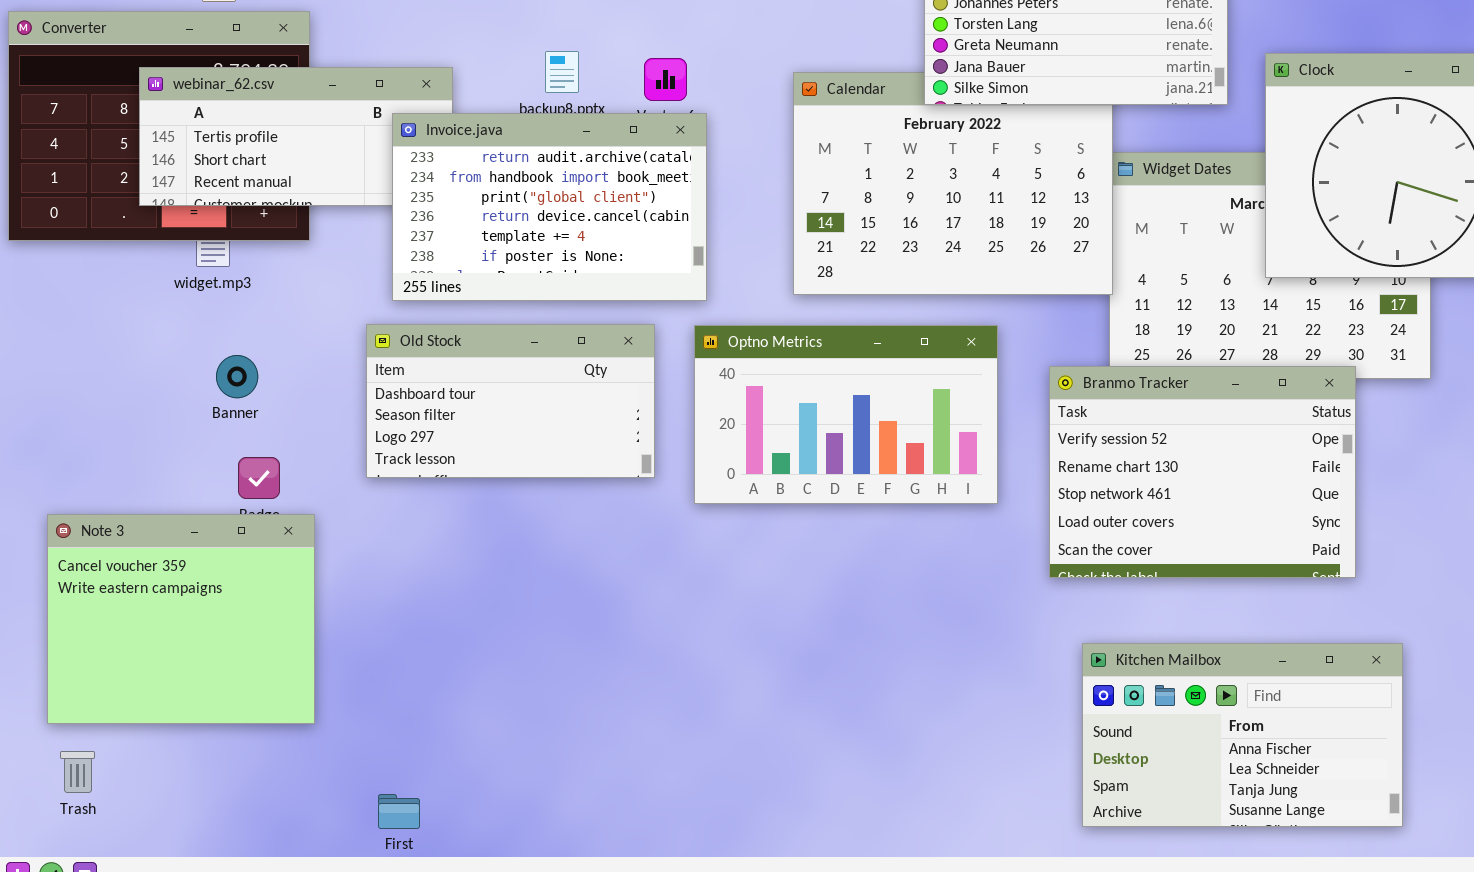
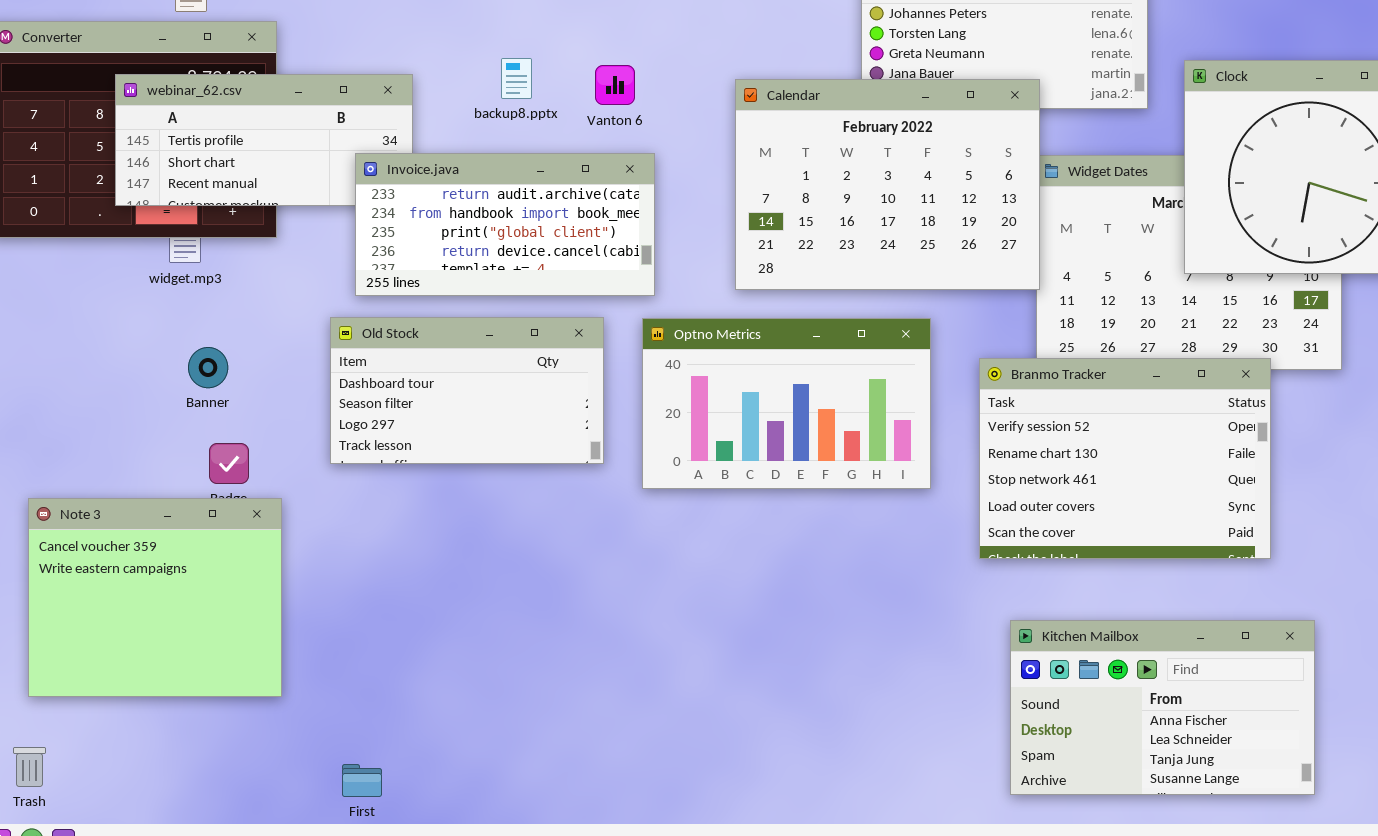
Calendar: [793,72,1113,295] -> [735,79,1040,290], raised
Invoice.java: [392,113,707,301] -> [355,153,655,296], resized
Trash: [60,751,95,793] -> [13,747,46,787], moved

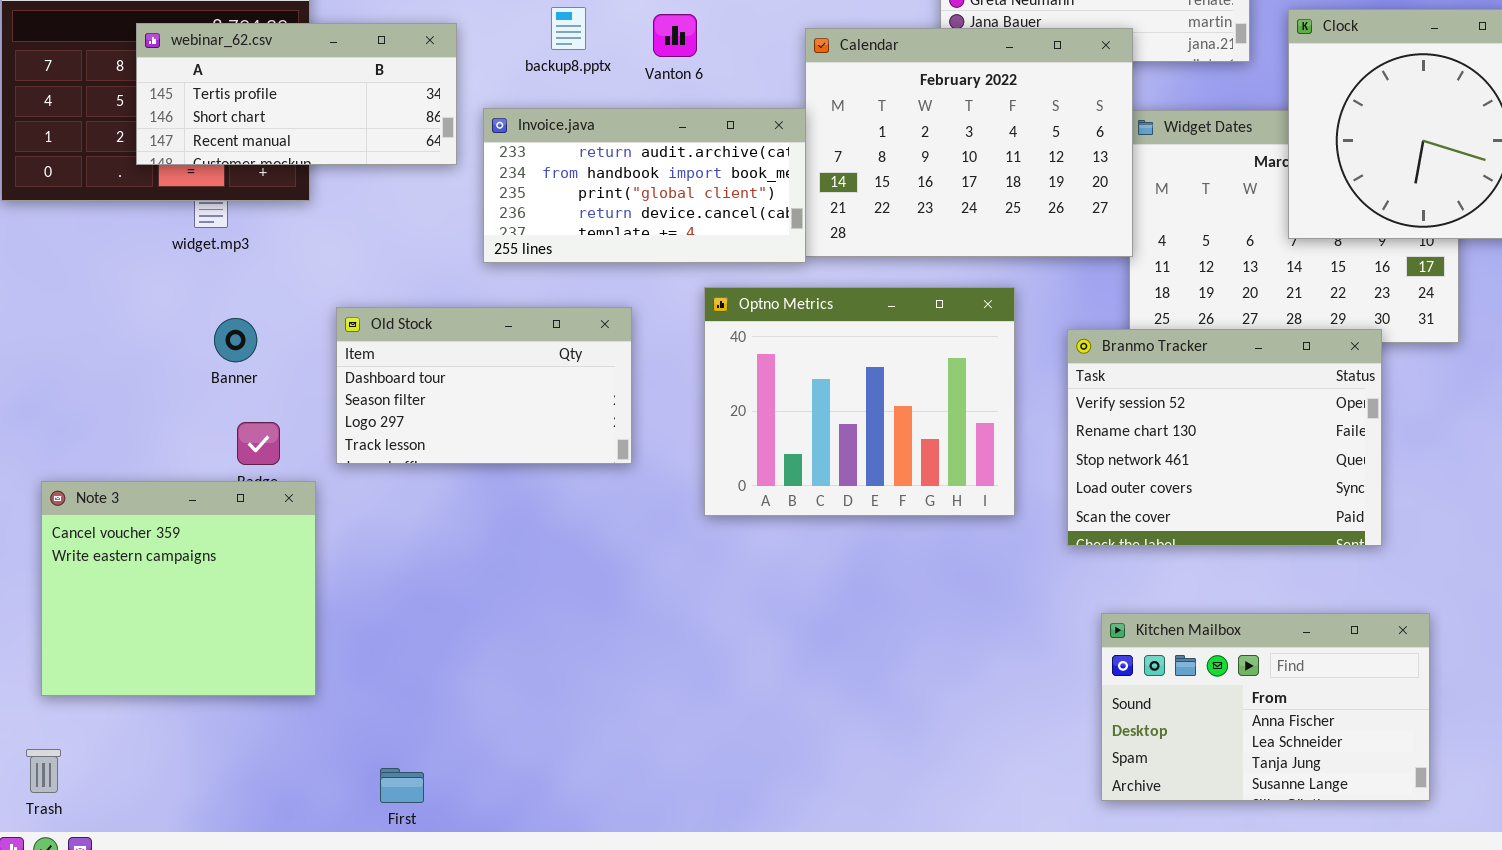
Invoice.java: [355,153,655,296] -> [483,108,806,263], moved
Old Stock: [330,317,604,464] -> [336,307,632,464], moved
Optno Metrics: [642,318,931,489] -> [704,287,1015,516], resized

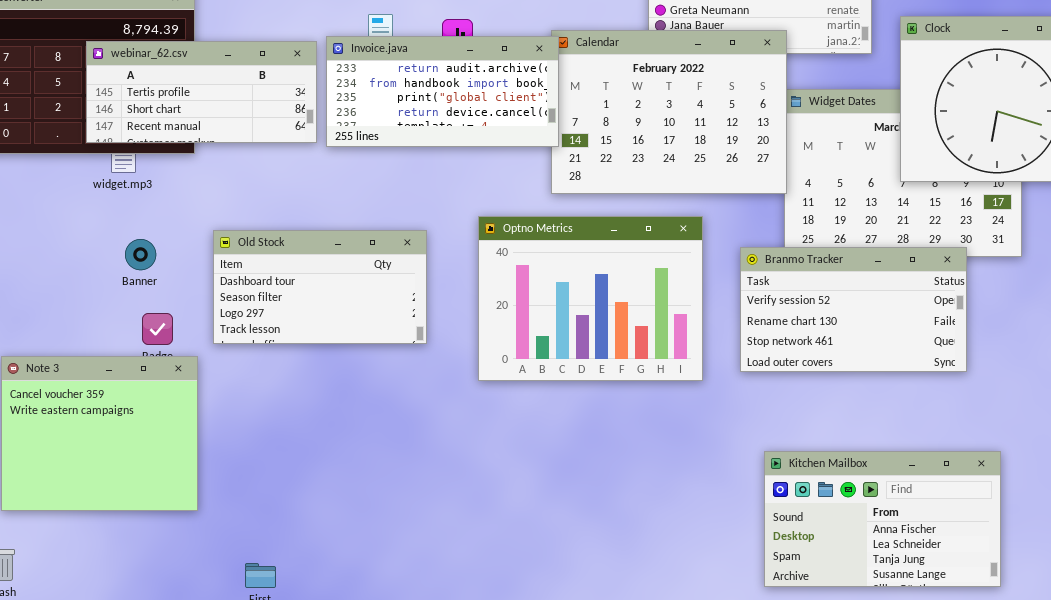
webinar_62.csv: [136,23,457,165] -> [86,41,317,143], moved
Invoice.java: [483,108,806,263] -> [326,36,559,147], moved
Branmo Tracker: [1067,329,1382,546] -> [740,247,967,372], resized

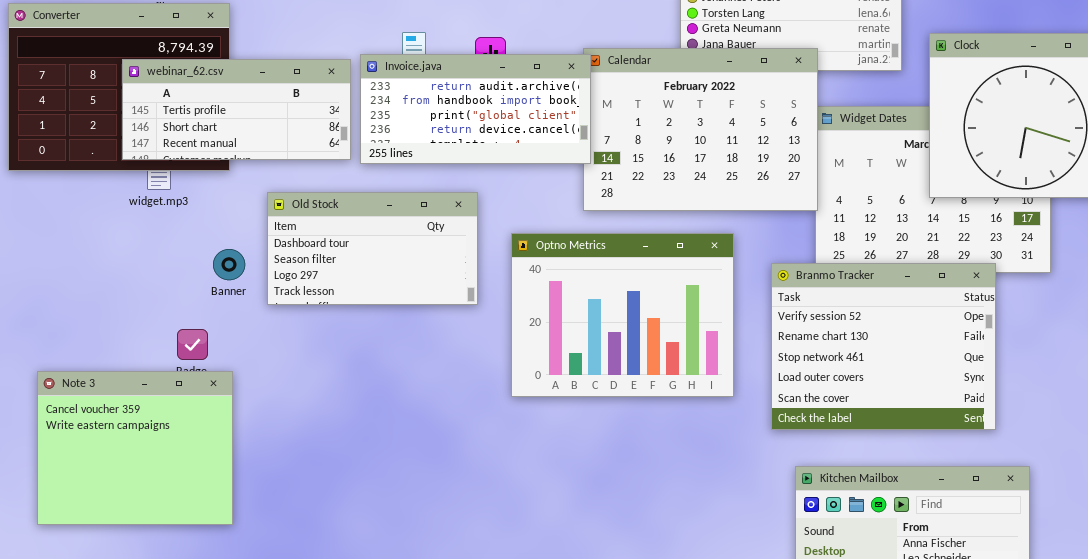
Old Stock: [213,230,427,344] -> [267,192,478,305], moved
Banner: [125,239,156,270] -> [213,249,245,280], moved
Branmo Tracker: [740,247,967,372] -> [771,263,996,430], resized

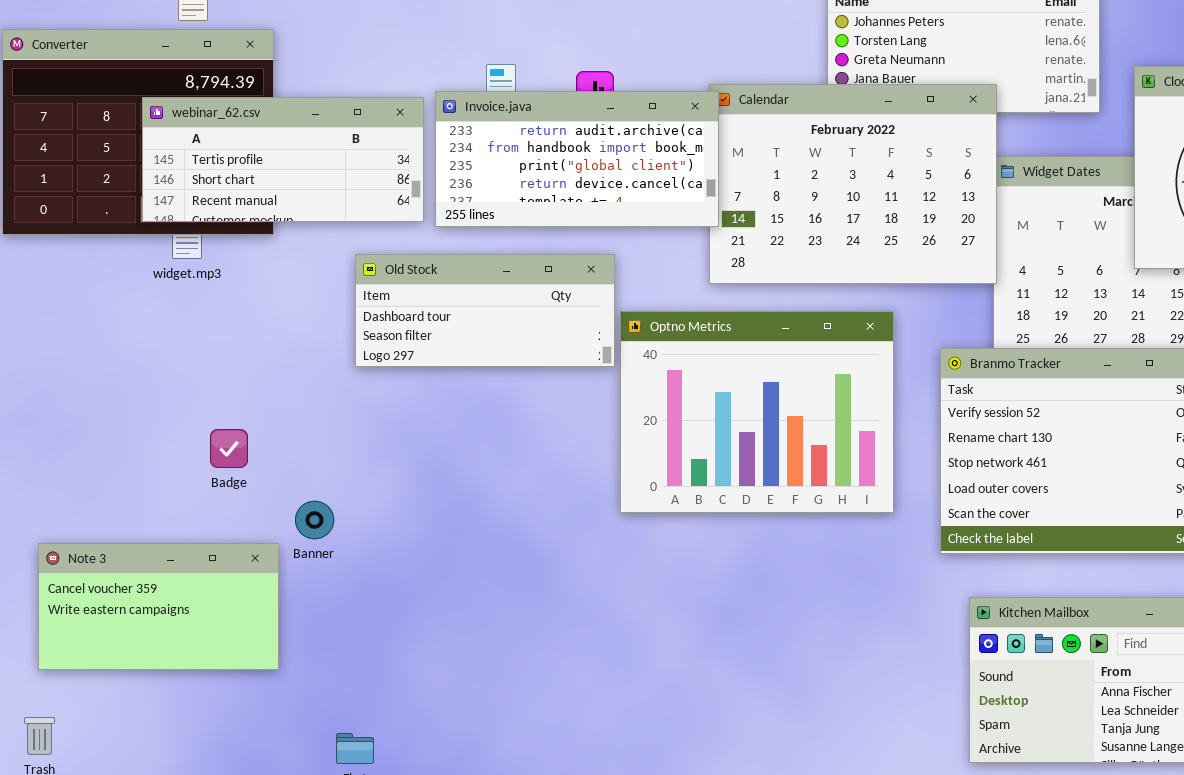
Old Stock: [267,192,478,305] -> [355,254,615,367], moved, resized
Banner: [213,249,245,280] -> [295,501,334,539], moved
Note 3: [37,371,233,525] -> [38,543,279,670], resized

